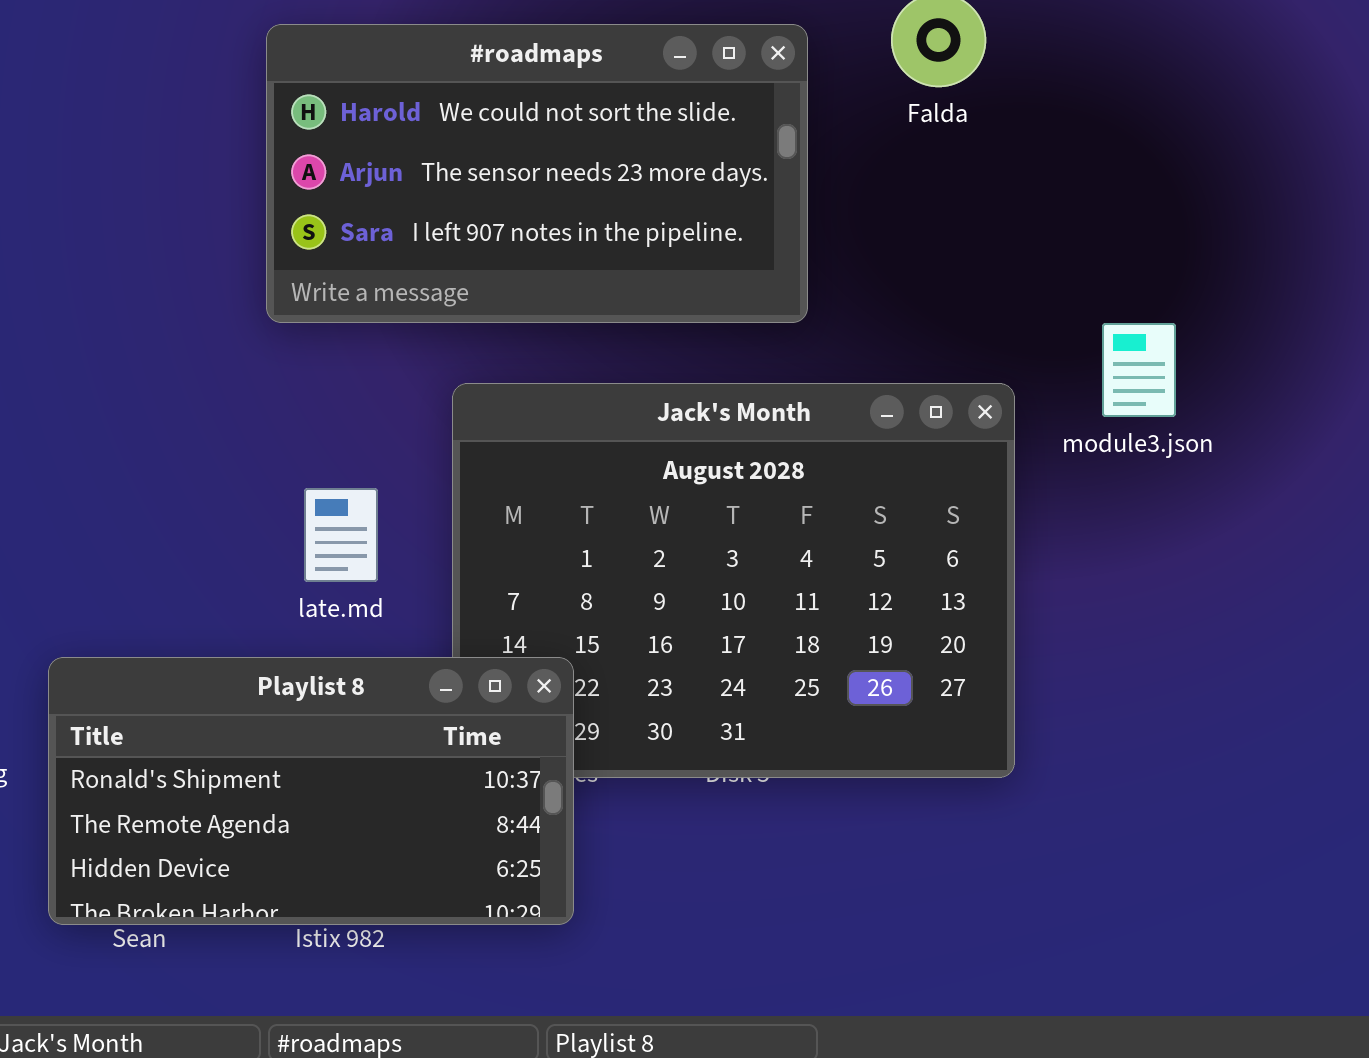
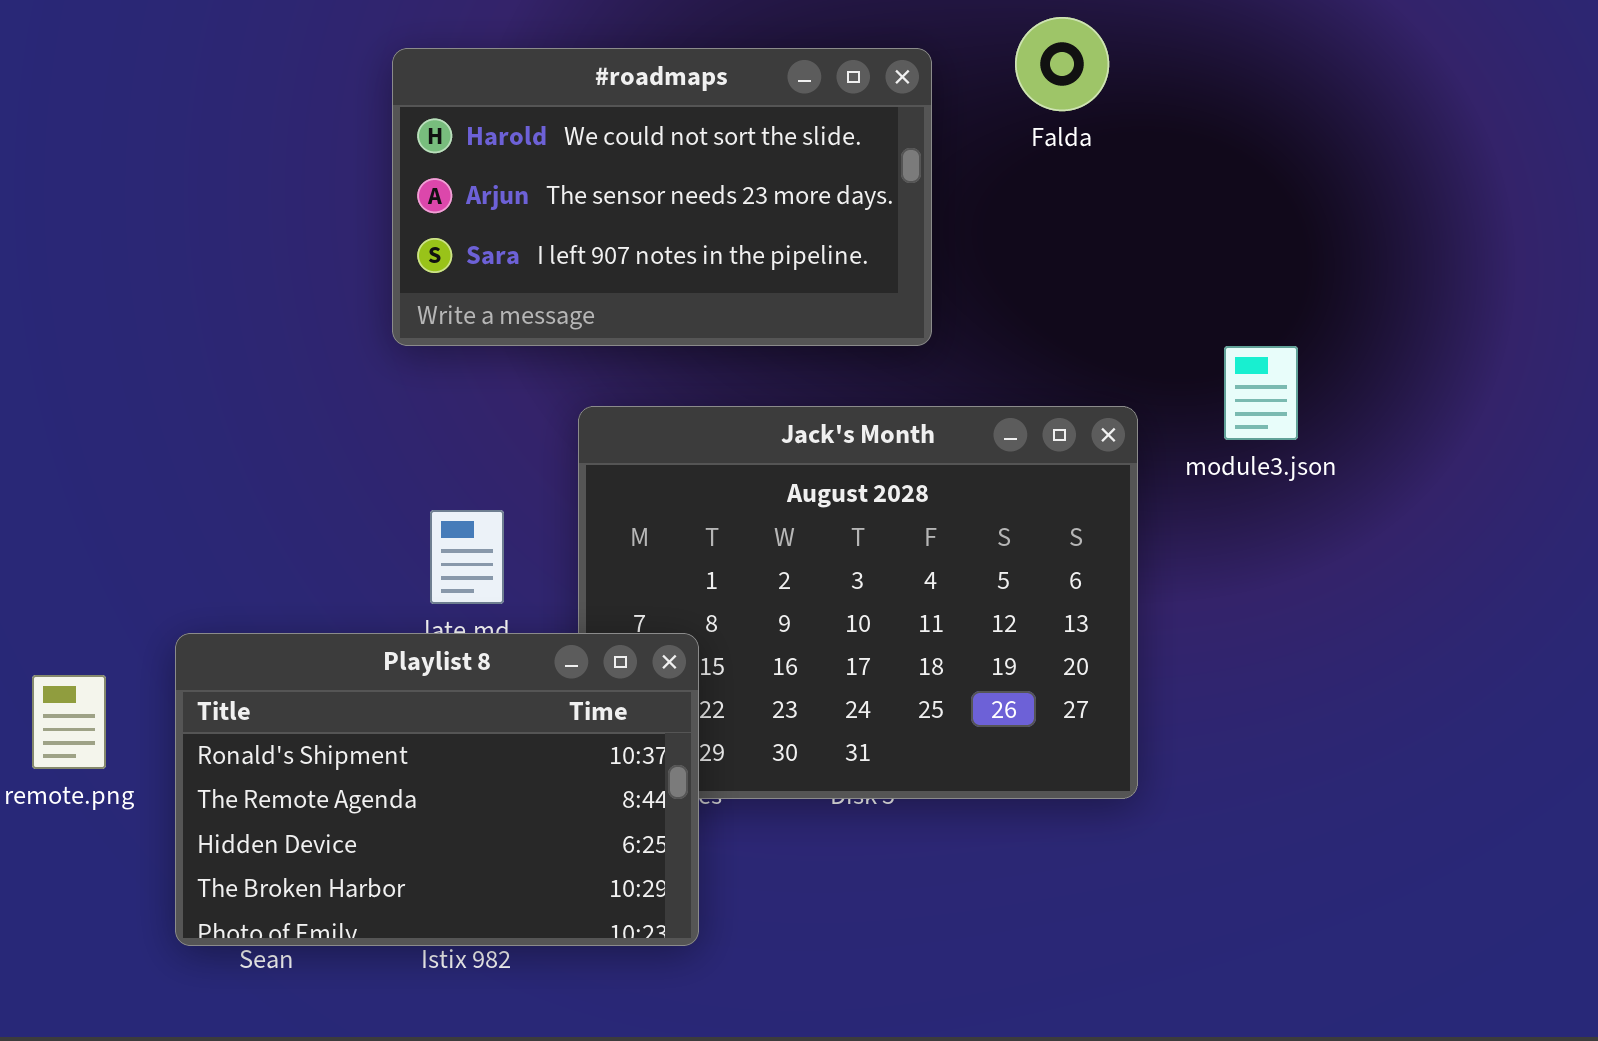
Playlist 8: [48,657,574,925] -> [175,633,699,946], resized

